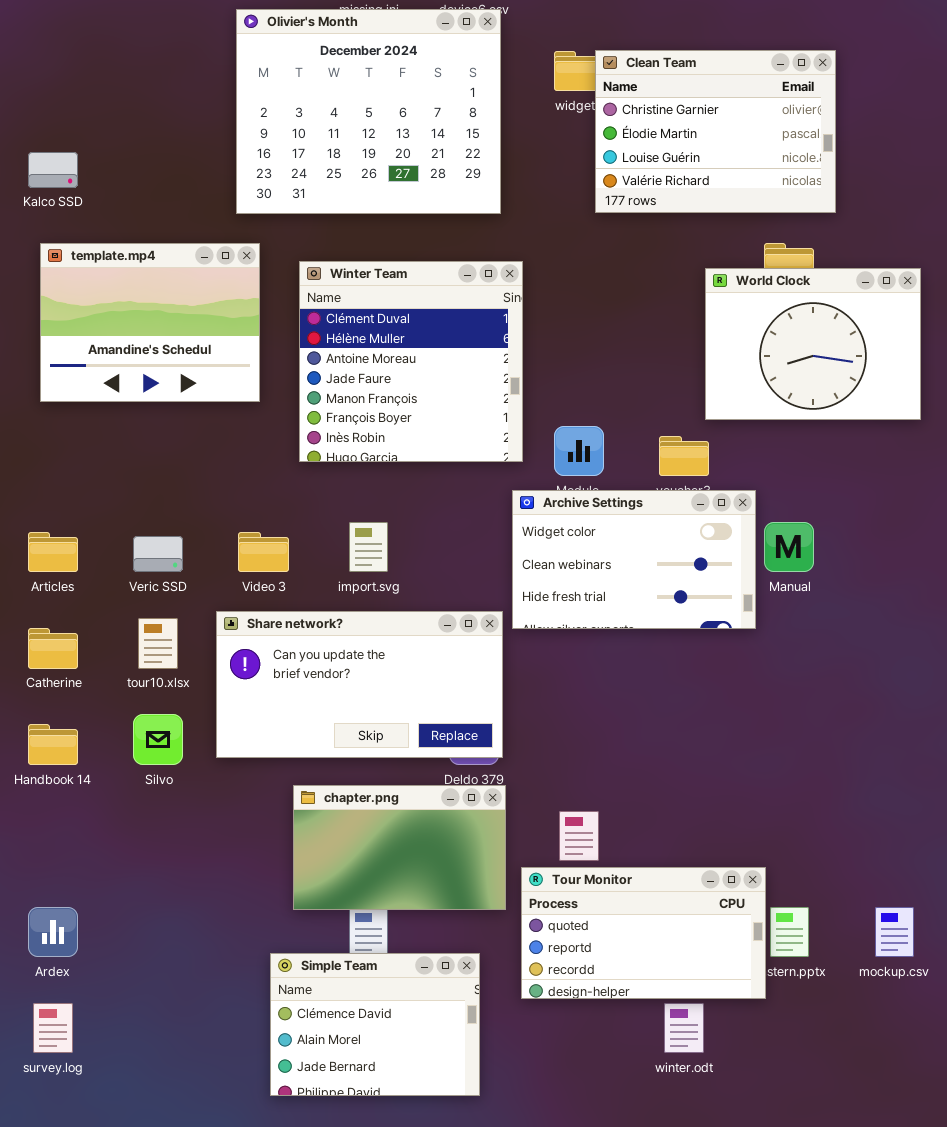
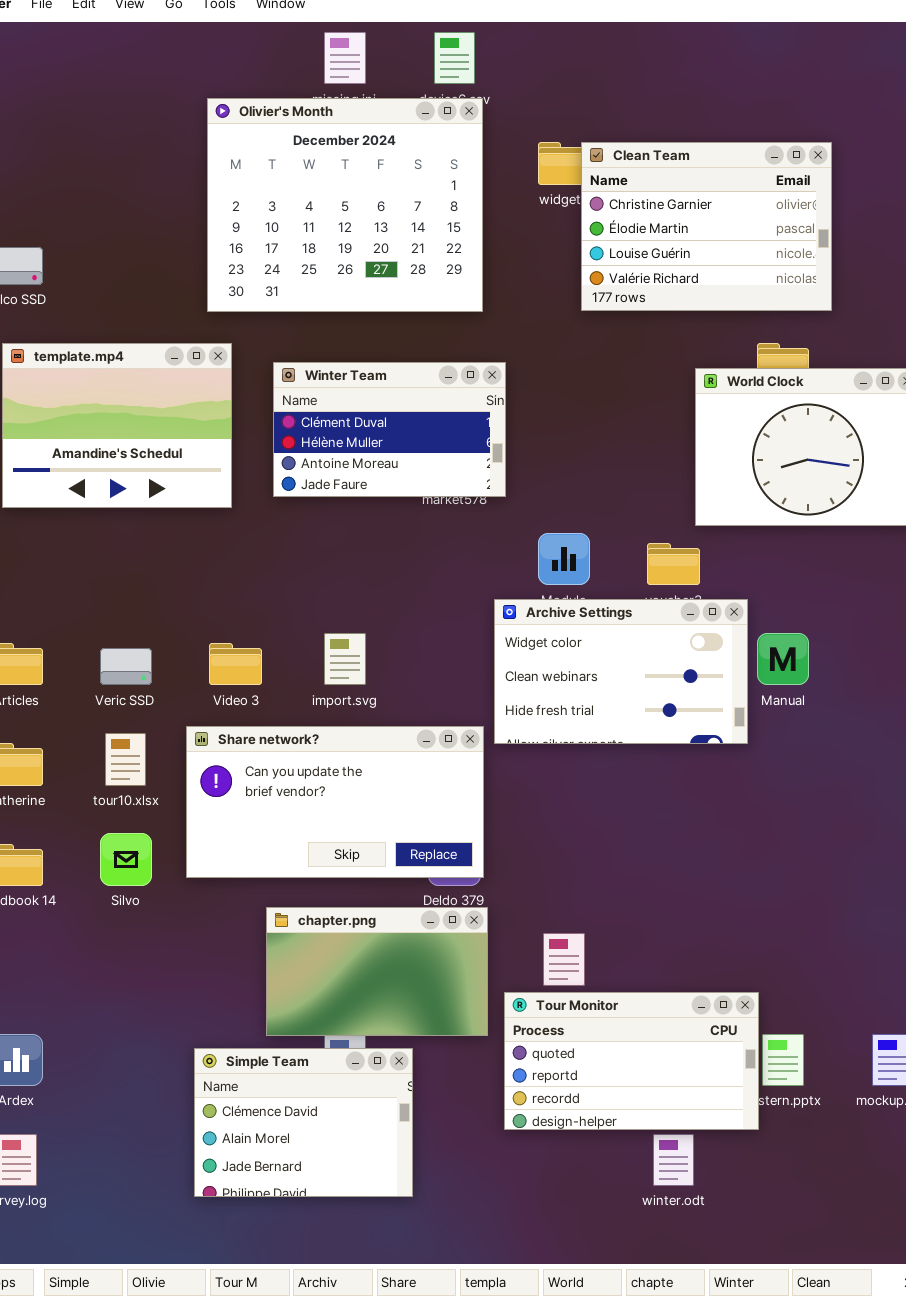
Winter Team: [299,261,523,462] -> [273,362,506,497], resized
Simple Team: [270,953,480,1096] -> [194,1048,413,1197], moved

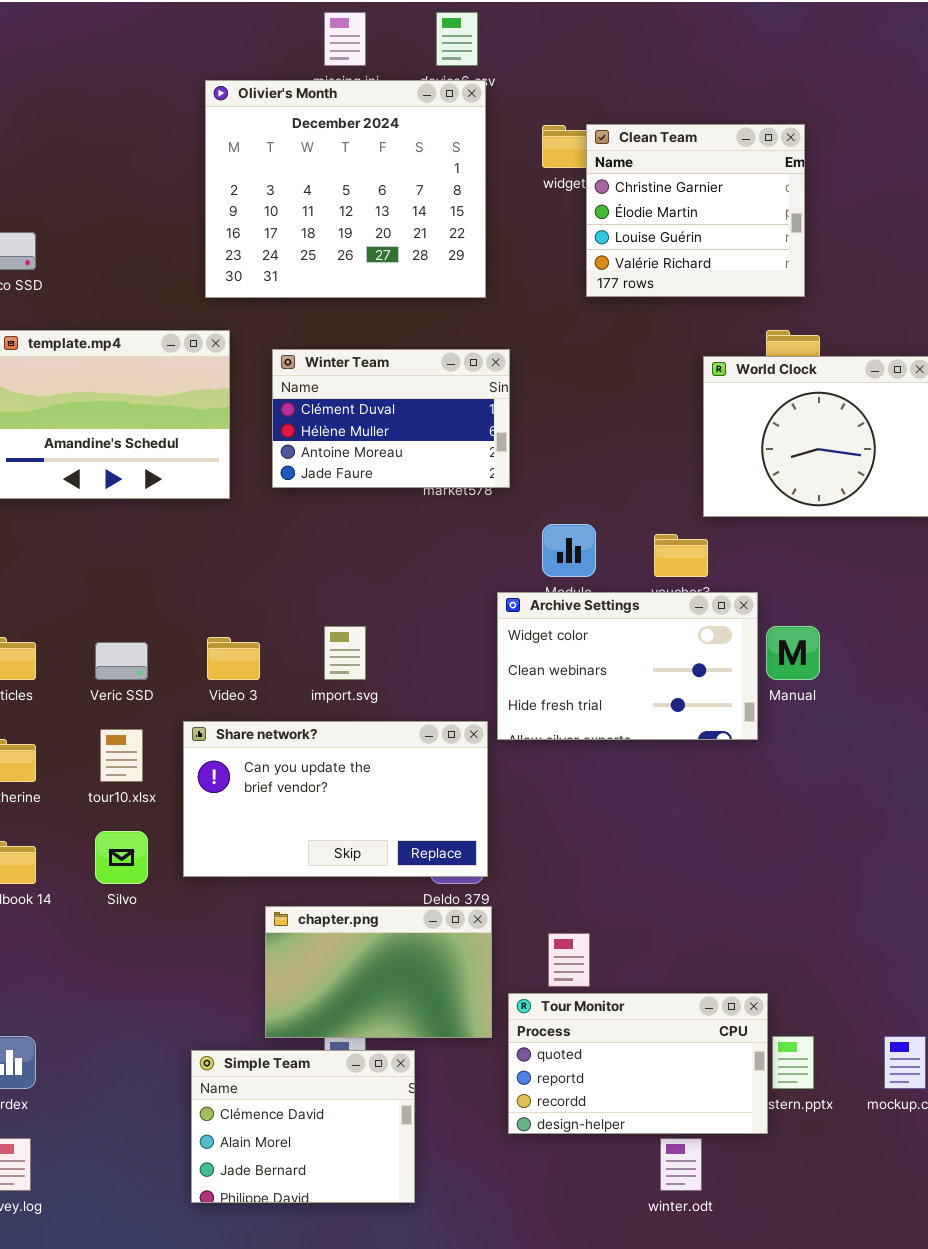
Clean Team: [581,142,832,311] -> [586,124,805,297], resized

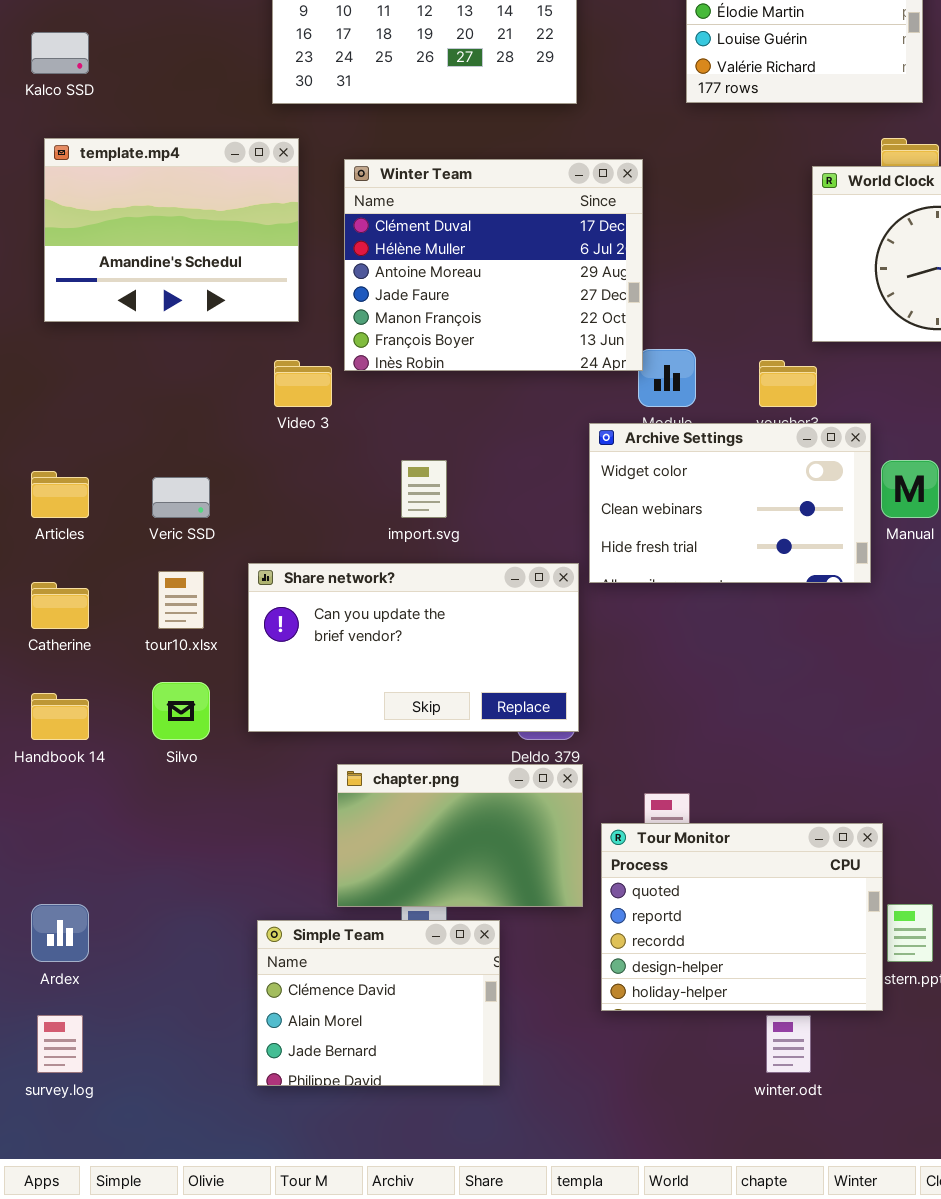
Winter Team: [272,349,510,488] -> [344,159,643,371], resized
Video 3: [207,637,260,680] -> [274,360,332,407], moved
Tour Monitor: [508,993,768,1134] -> [601,823,883,1011], resized

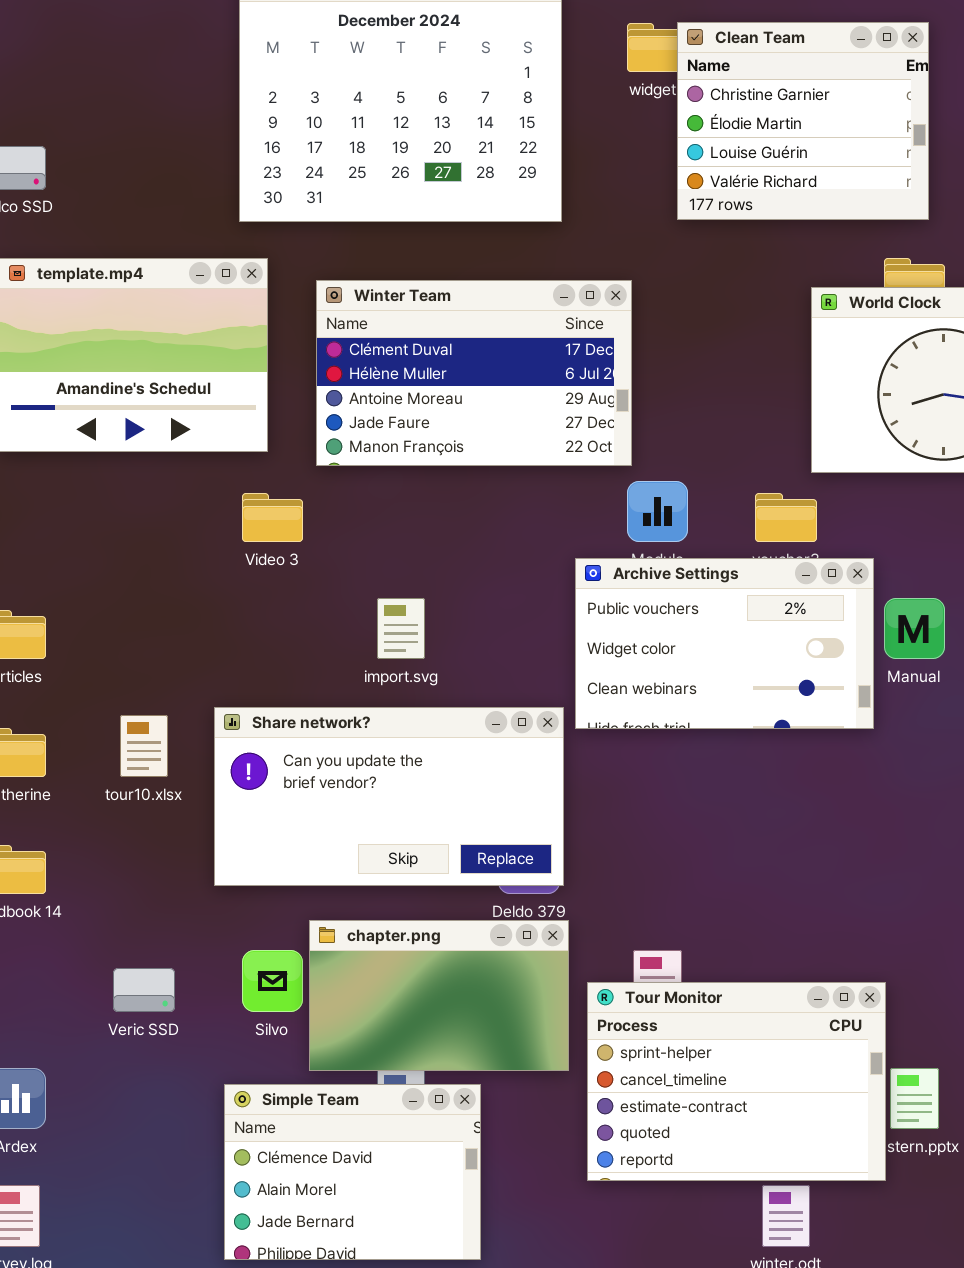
Winter Team: [344,159,643,371] -> [316,280,632,466], resized
Archive Settings: [589,423,871,583] -> [575,558,874,729], scrolled up 1 row
Veric SSD: [152,477,210,518] -> [113,968,175,1012], moved
Silvo: [152,682,210,740] -> [242,950,303,1012], moved
Tour Monitor: [601,823,883,1011] -> [587,982,886,1181], scrolled up 3 rows

